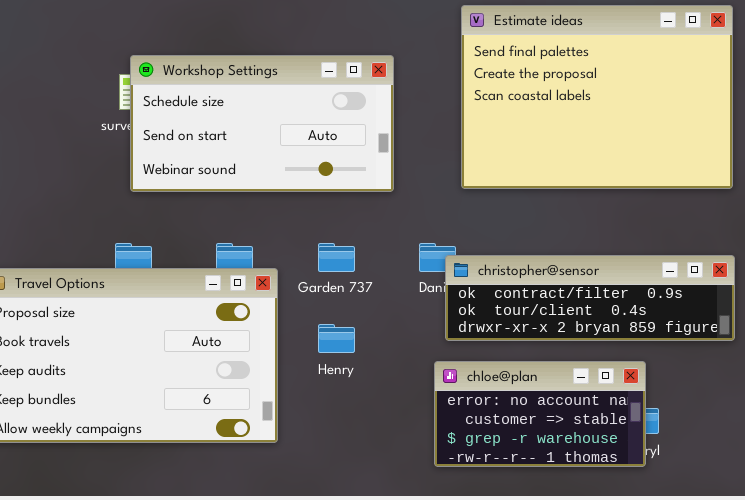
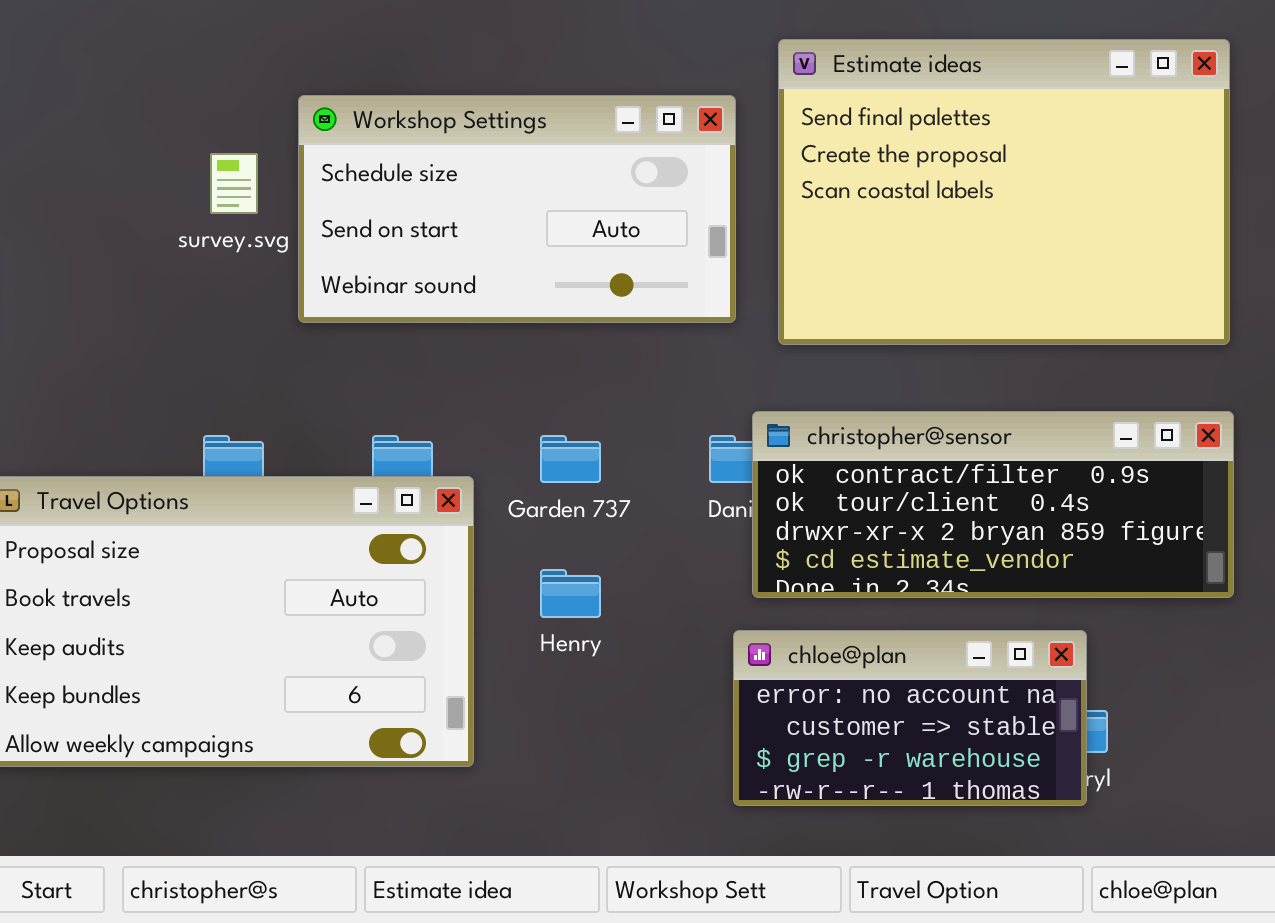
Workshop Settings: [130,55,394,192] -> [298,95,736,323], moved
christopher@sensor: [445,255,735,341] -> [752,411,1234,598], resized

